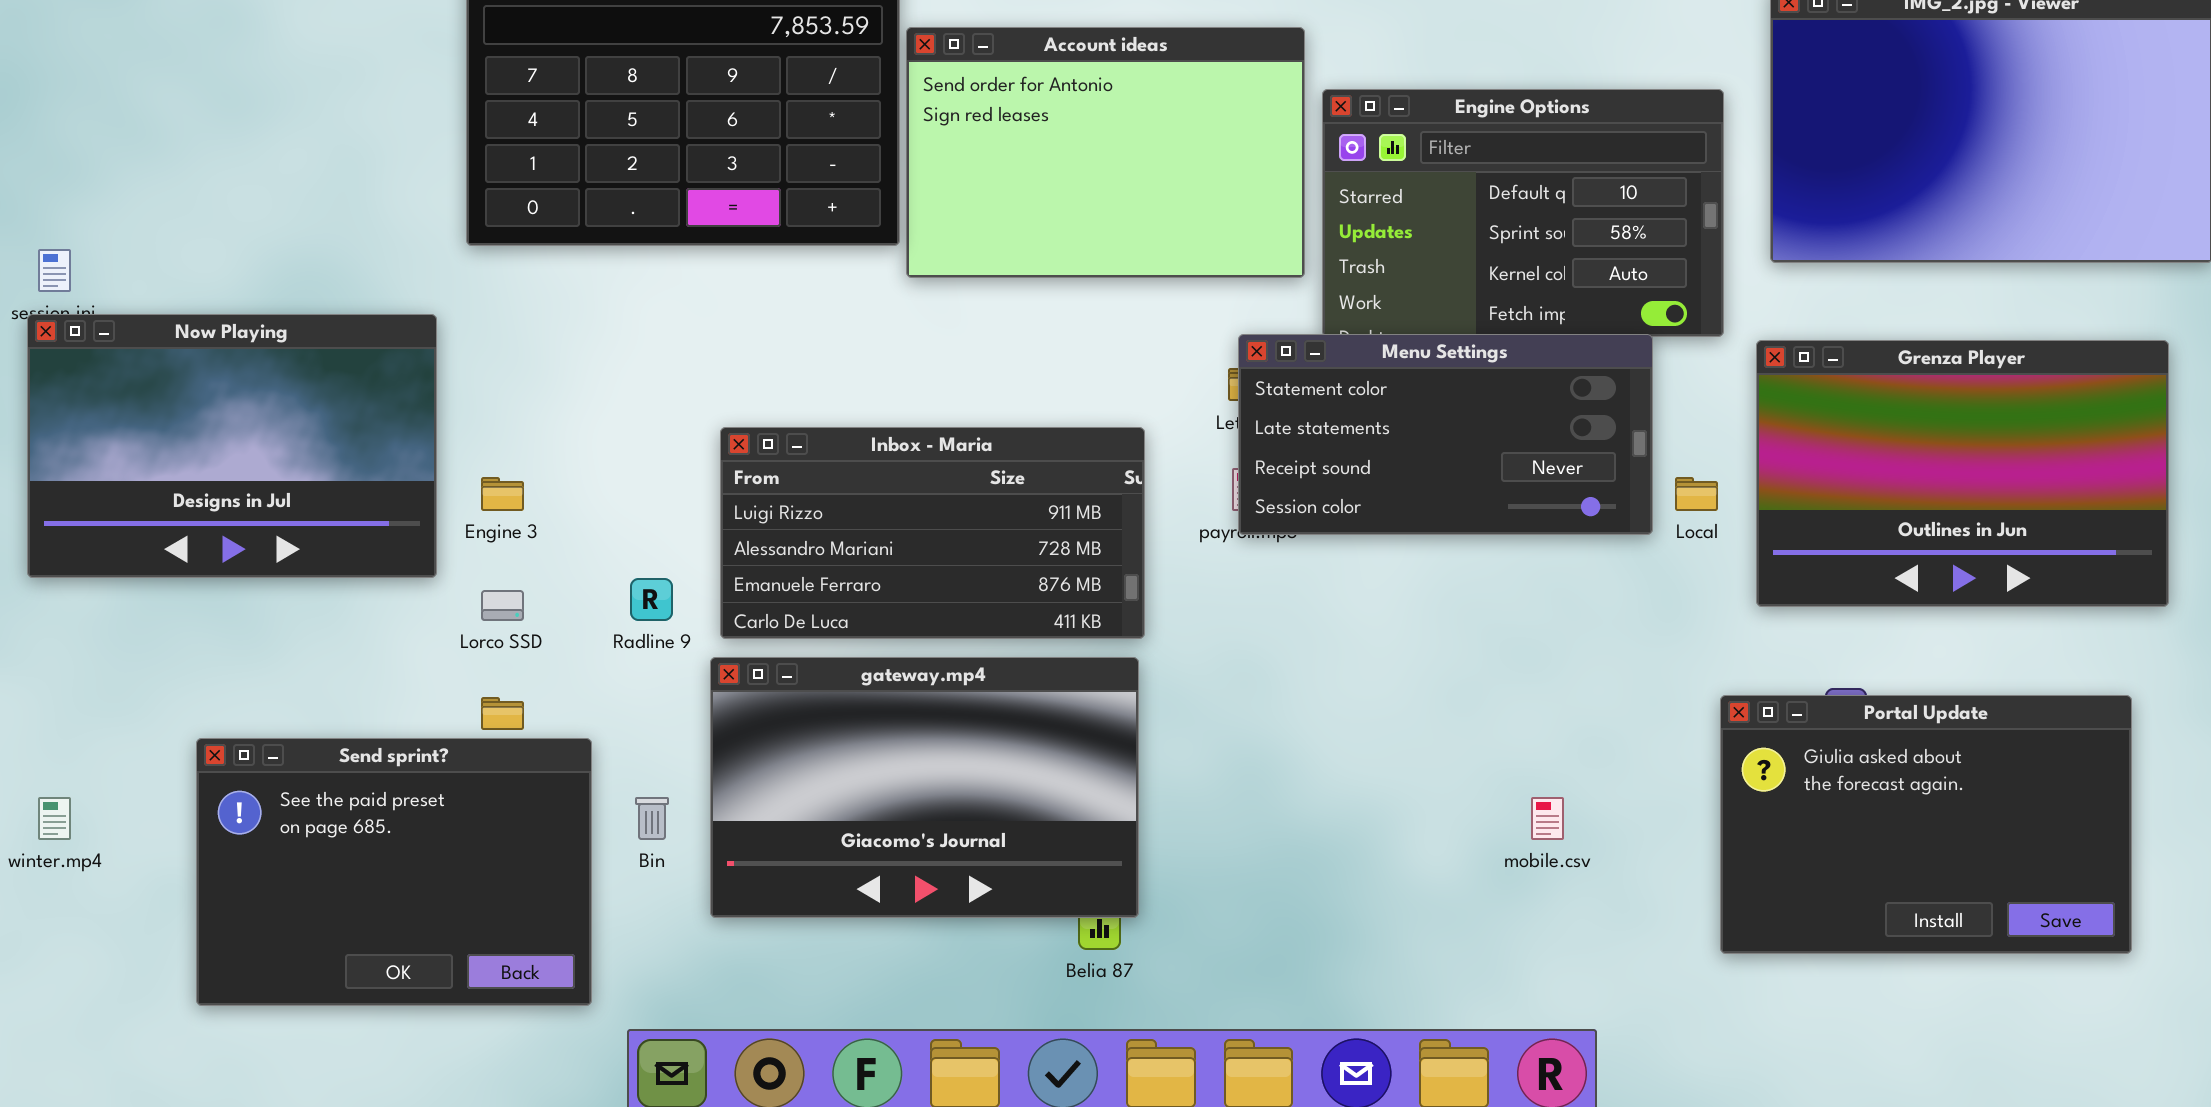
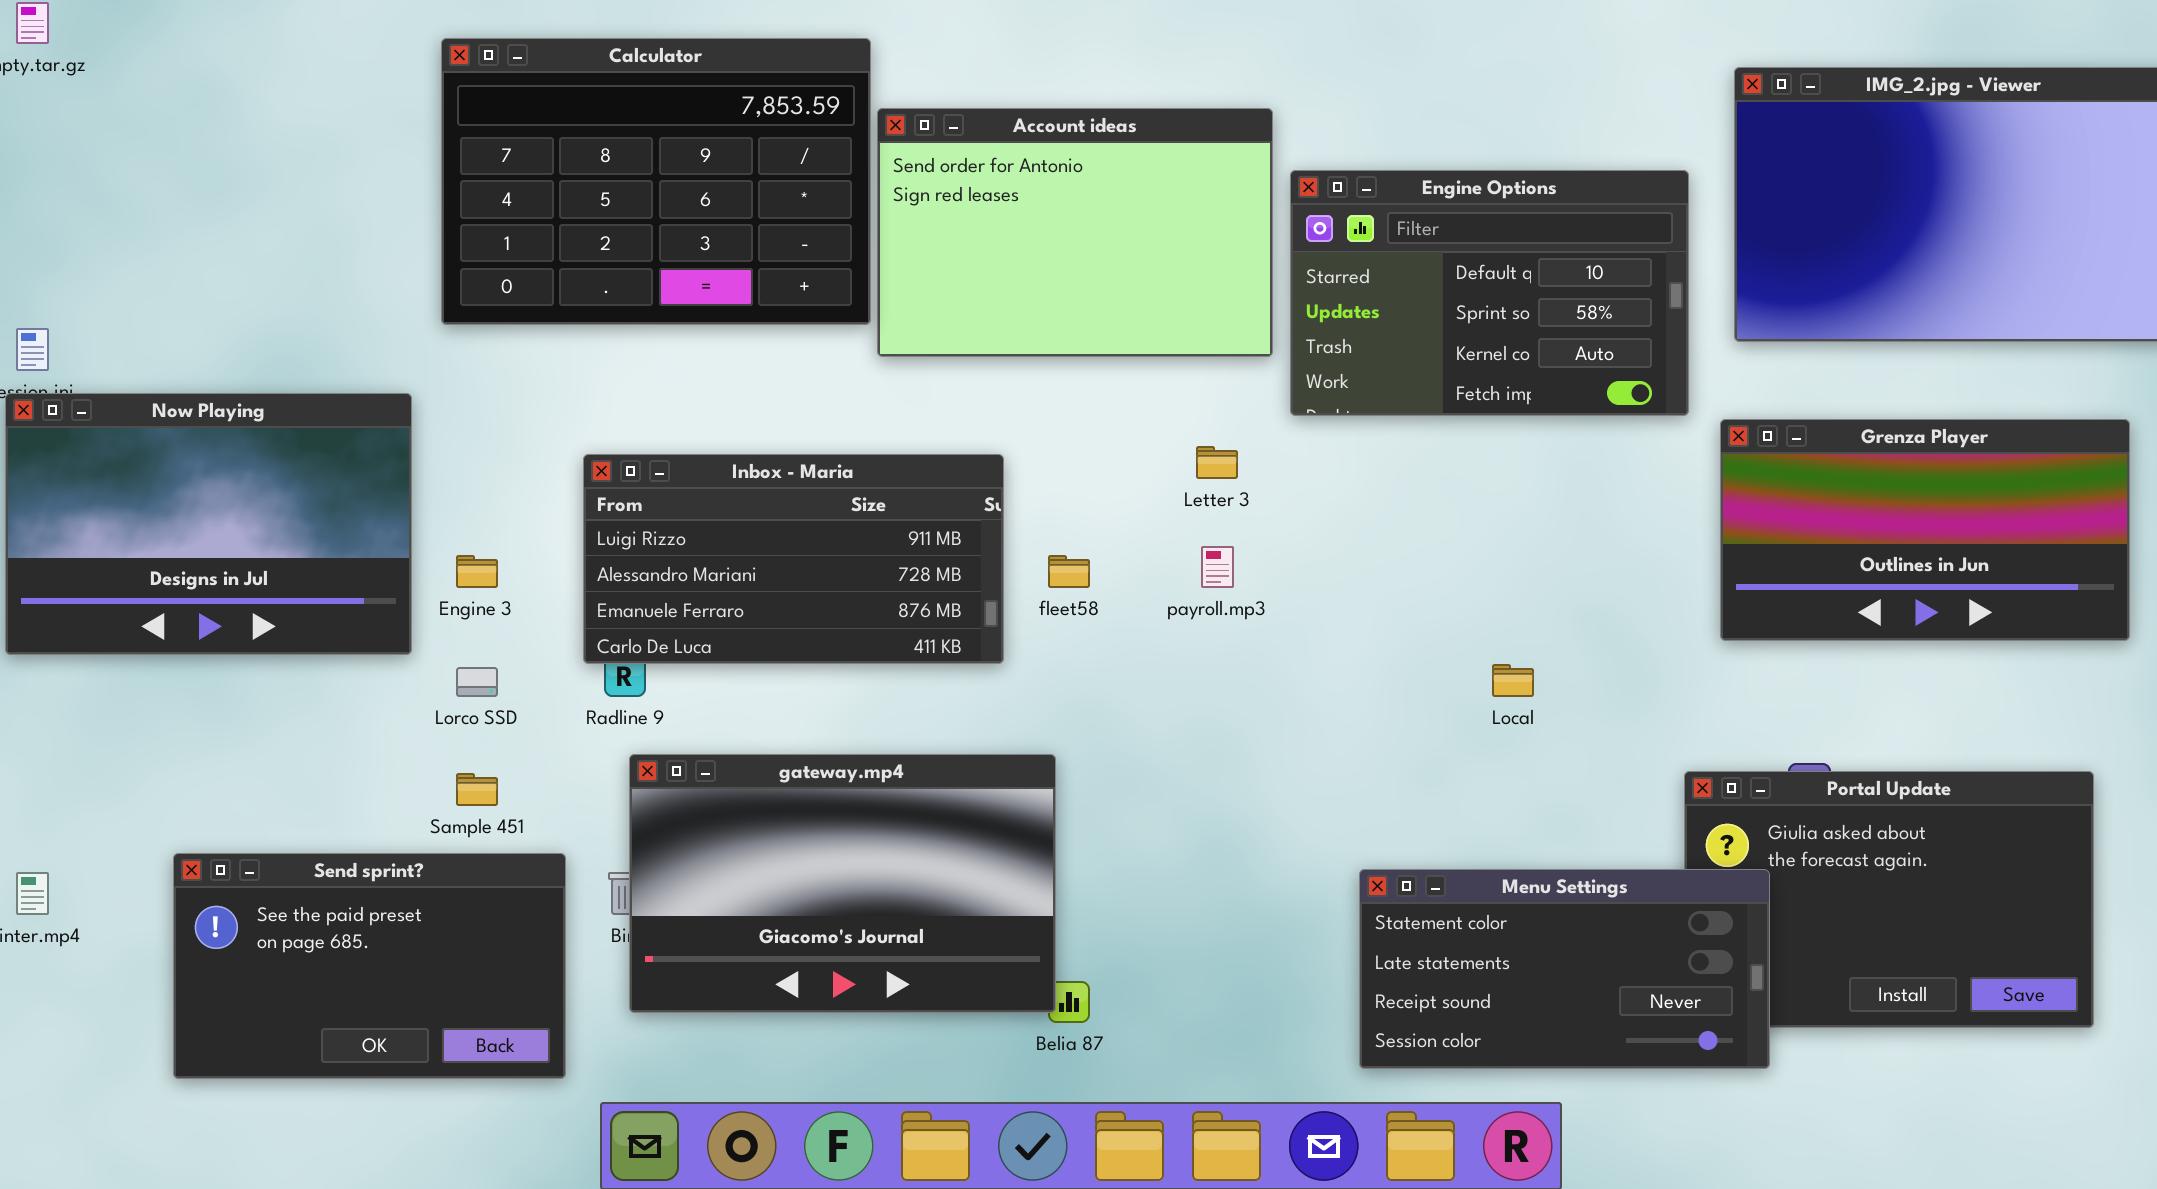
Menu Settings: [1238,334,1653,535] -> [1359,869,1770,1069], moved
Grenza Player: [1756,340,2169,607] -> [1720,419,2130,641], resized
Inbox - Maria: [720,427,1145,639] -> [583,454,1004,664], moved
Local: [1675,477,1718,511] -> [1492,664,1534,697], moved
gateway.mp4: [710,657,1139,918] -> [629,754,1056,1013], moved
Send sprint?: [196,738,592,1006] -> [173,853,566,1079], resized

